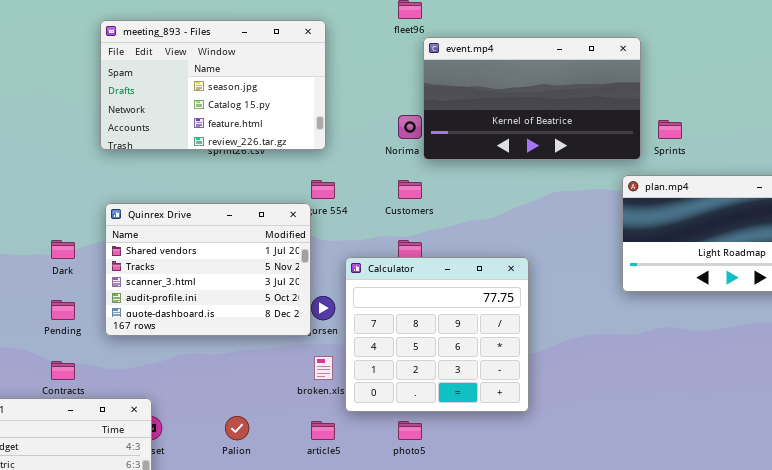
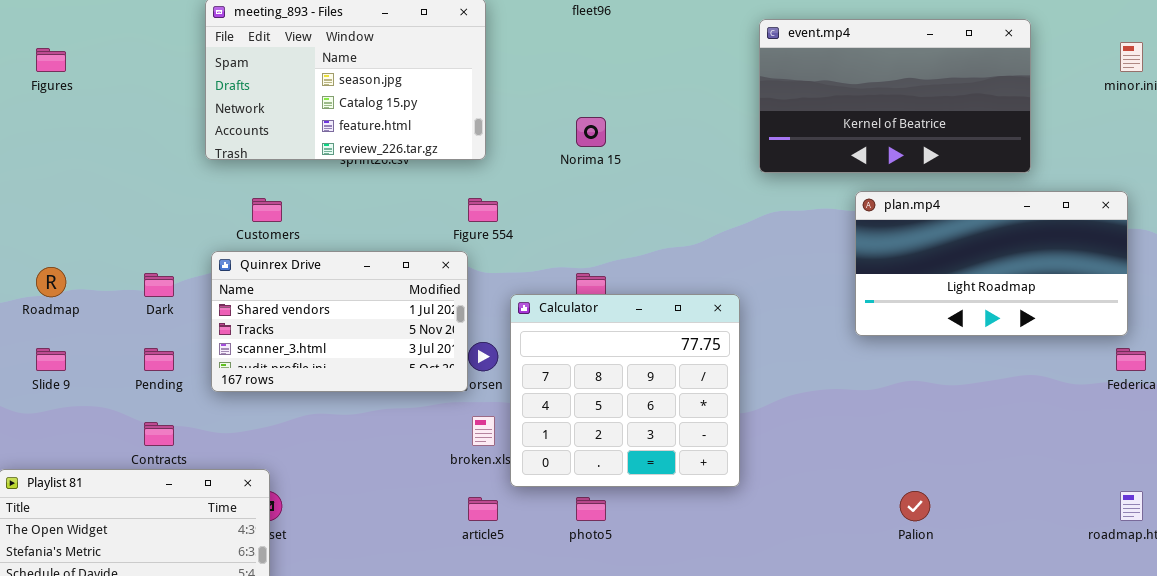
event.mp4: [423,37,641,160] -> [759,19,1031,173], moved
Customers: [398,180,422,199] -> [252,198,282,222], moved
Quinrex Drive: [105,203,311,336] -> [211,251,468,392], resized
Palion: [225,416,249,440] -> [900,491,930,521], moved

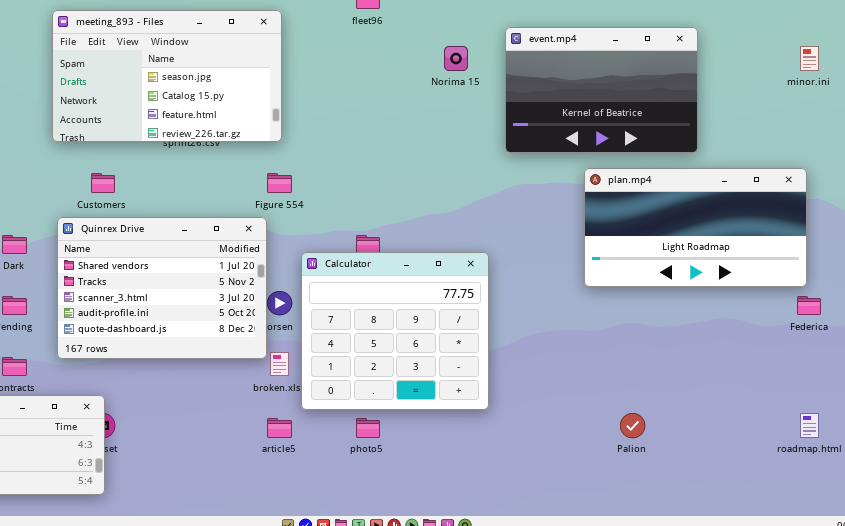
event.mp4: [759,19,1031,173] -> [505,27,698,153], resized
Norima 15: [576,117,606,147] -> [444,46,468,71], moved
Quinrex Drive: [211,251,468,392] -> [57,217,267,359], resized

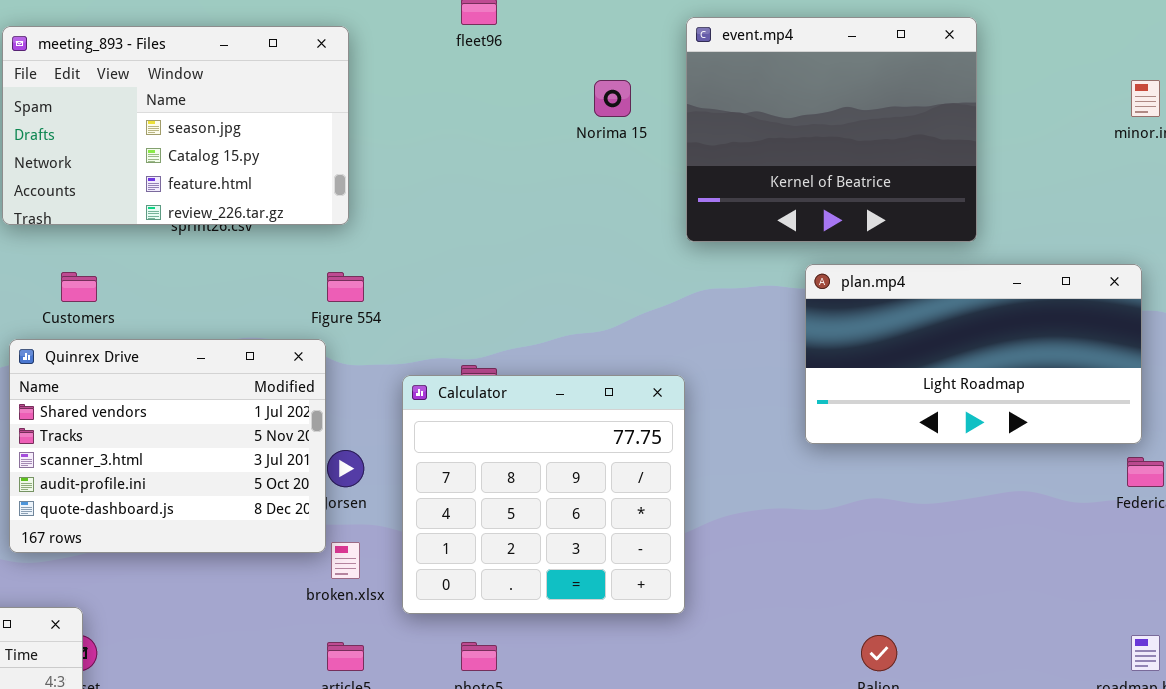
event.mp4: [505,27,698,153] -> [686,17,977,242], resized
Calculator: [301,252,489,410] -> [402,375,685,614], moved

